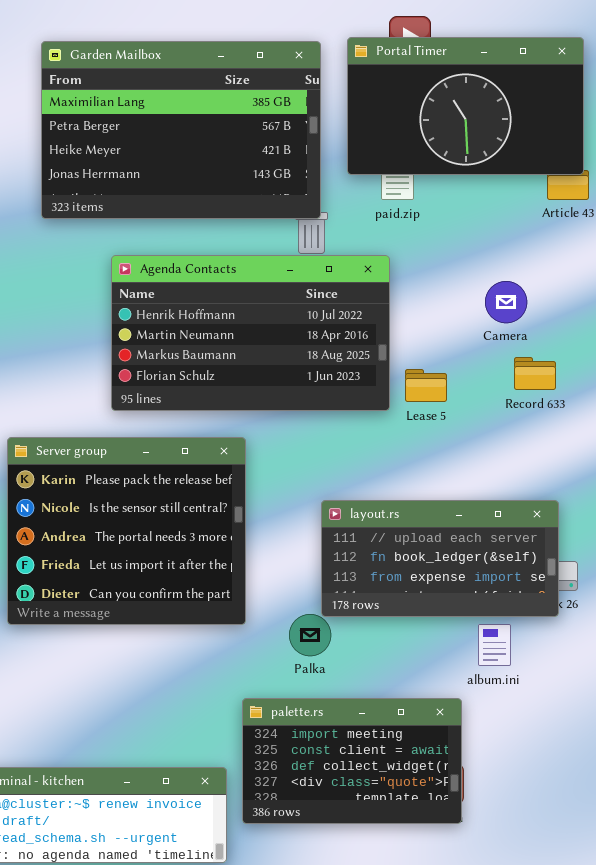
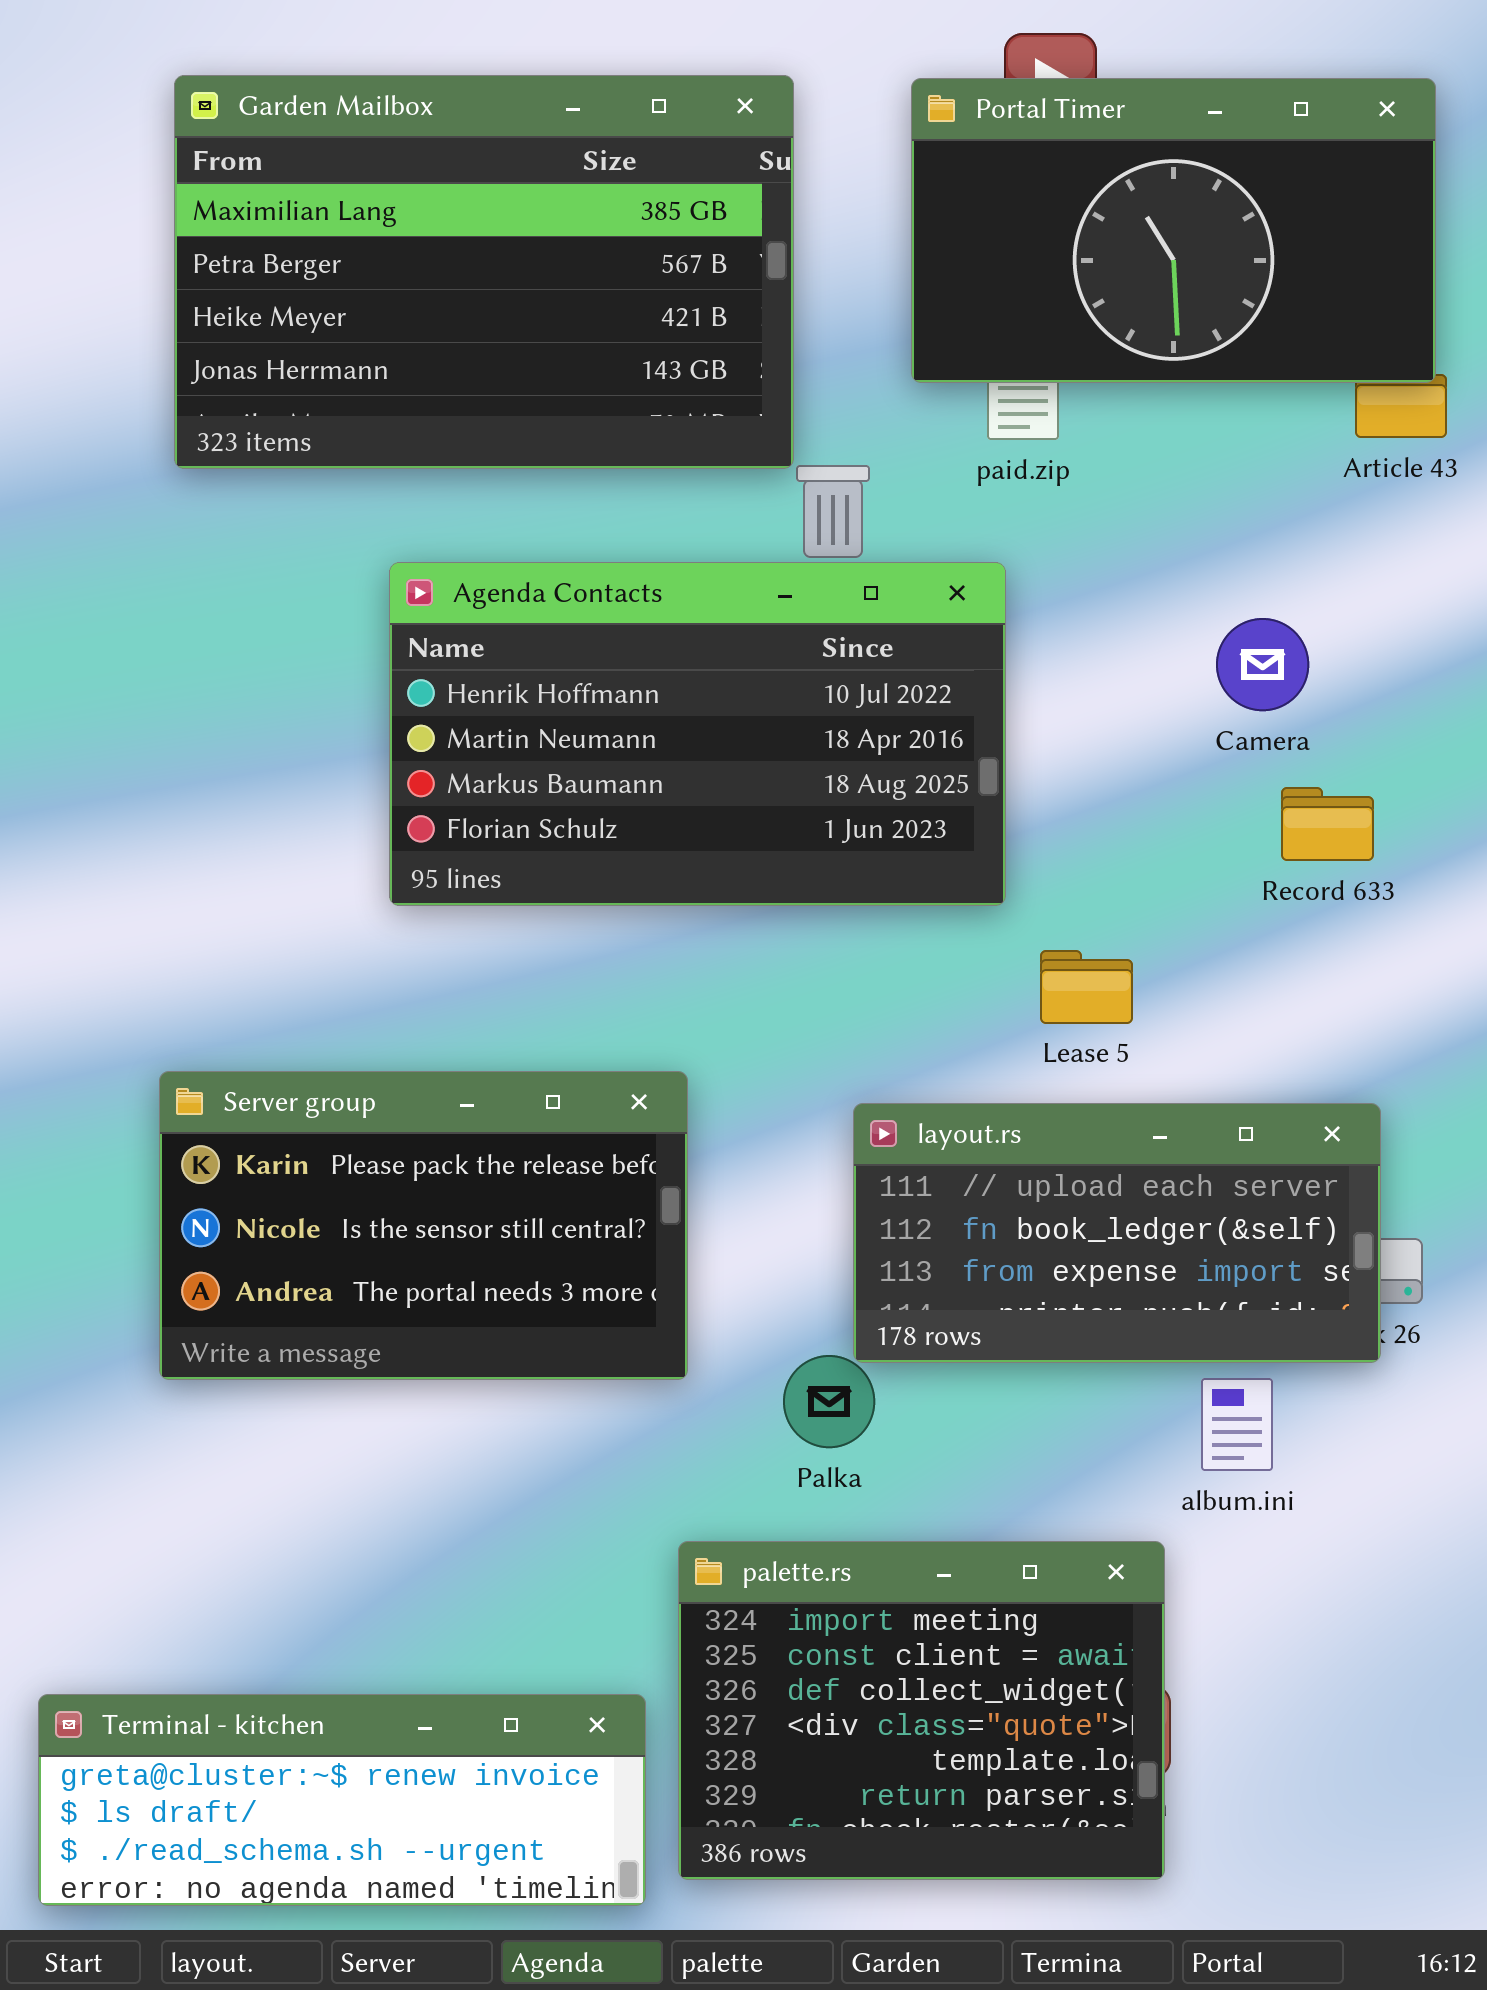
Garden Mailbox: [41,41,321,219] -> [174,75,794,469], moved
Lease 5: [405,369,447,402] -> [1040,950,1133,1024], moved
Server group: [7,437,246,625] -> [159,1071,688,1380], resized
palette.rs: [242,698,462,824] -> [678,1541,1165,1880], resized

